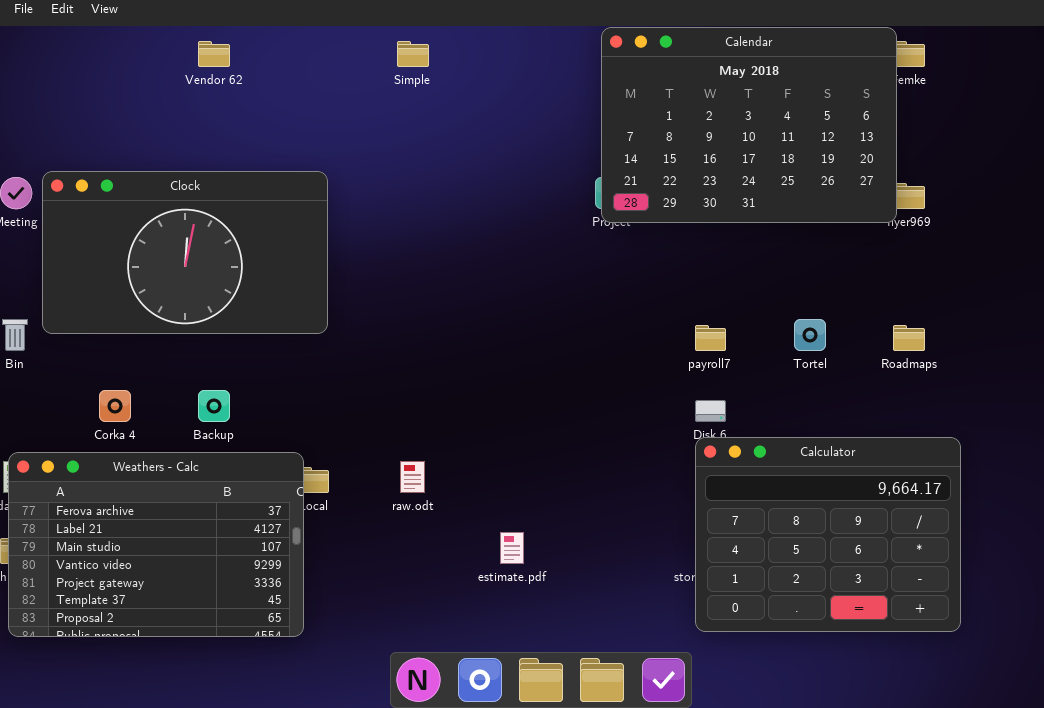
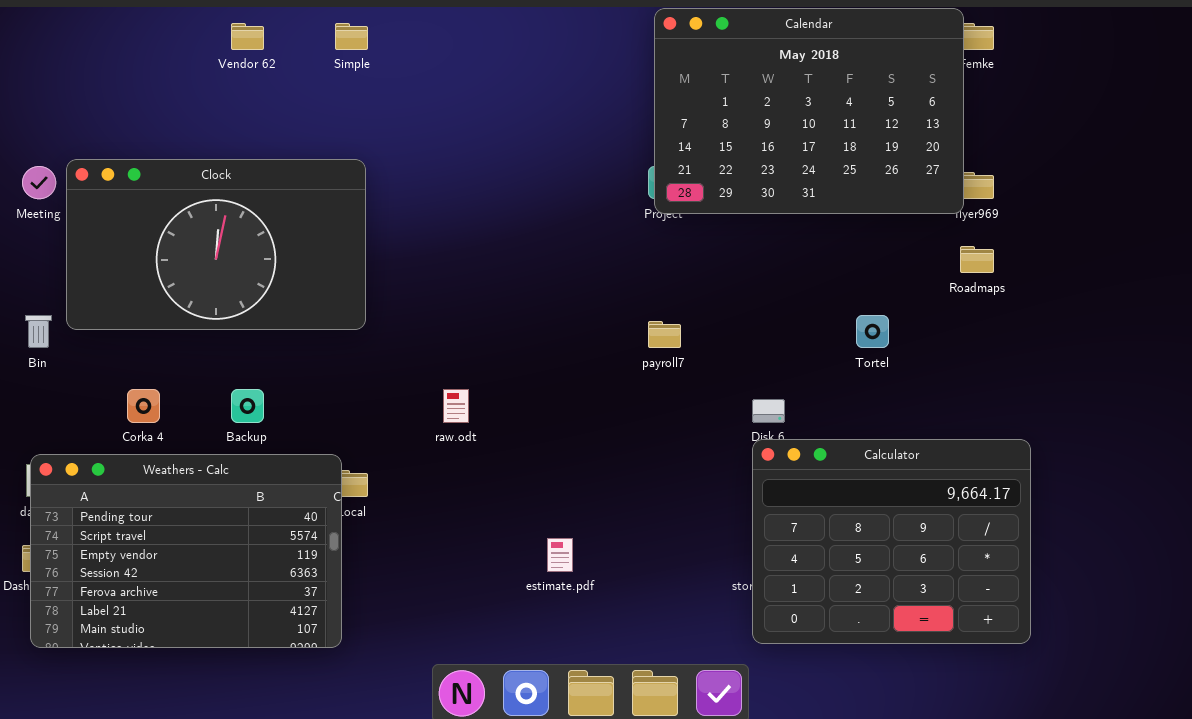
Simple: [397,41,429,67] -> [335,23,368,50], moved
payroll7: [695,325,726,351] -> [648,321,681,348], moved
Roadmaps: [893,325,925,351] -> [960,246,994,273], moved
Weathers - Calc: [8,452,304,637] -> [30,454,342,648], scrolled up 4 rows
raw.odt: [400,461,425,493] -> [443,389,469,423], moved

